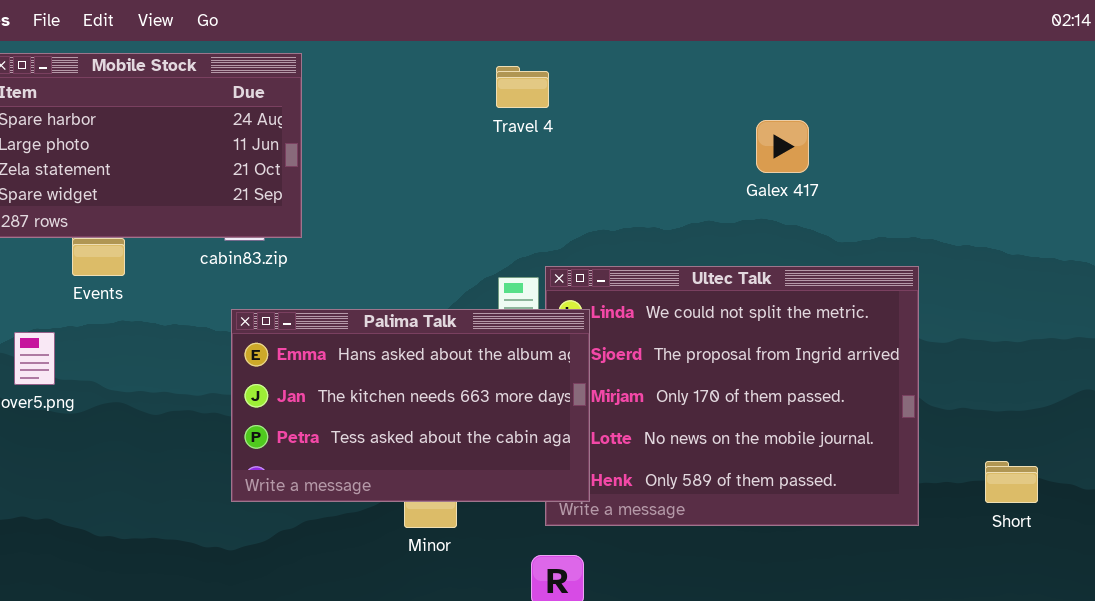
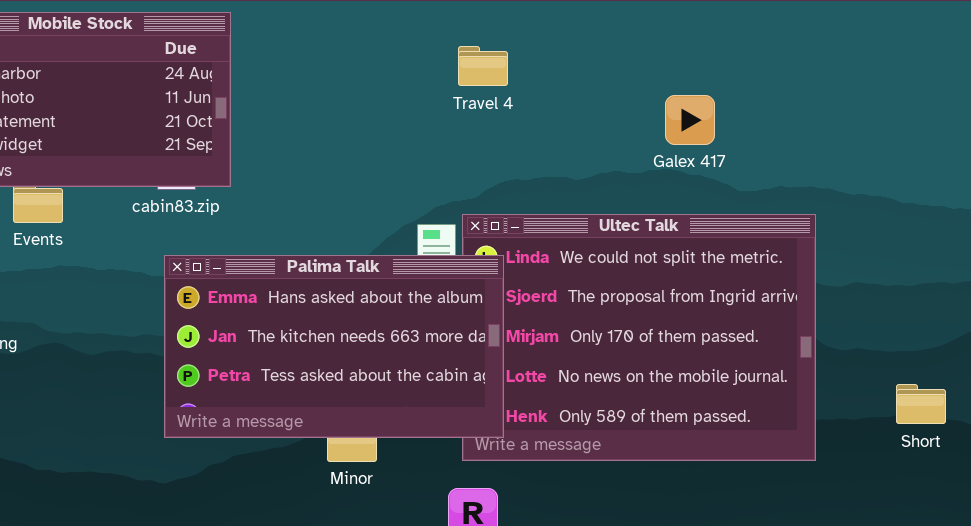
Travel 4: [496,66,549,108] -> [458,46,508,86], moved
Galex 417: [756,120,809,173] -> [665,95,715,145], moved
Short: [985,461,1038,503] -> [896,384,946,424], moved

